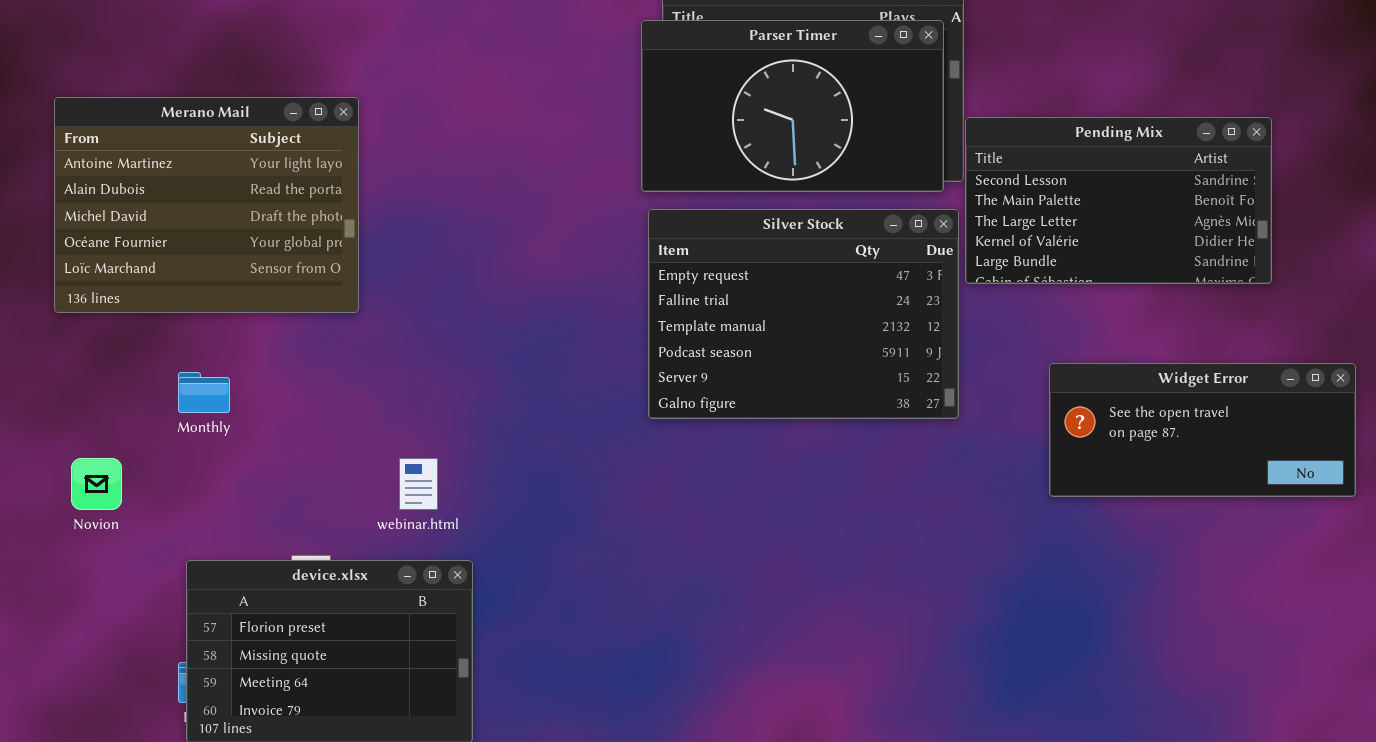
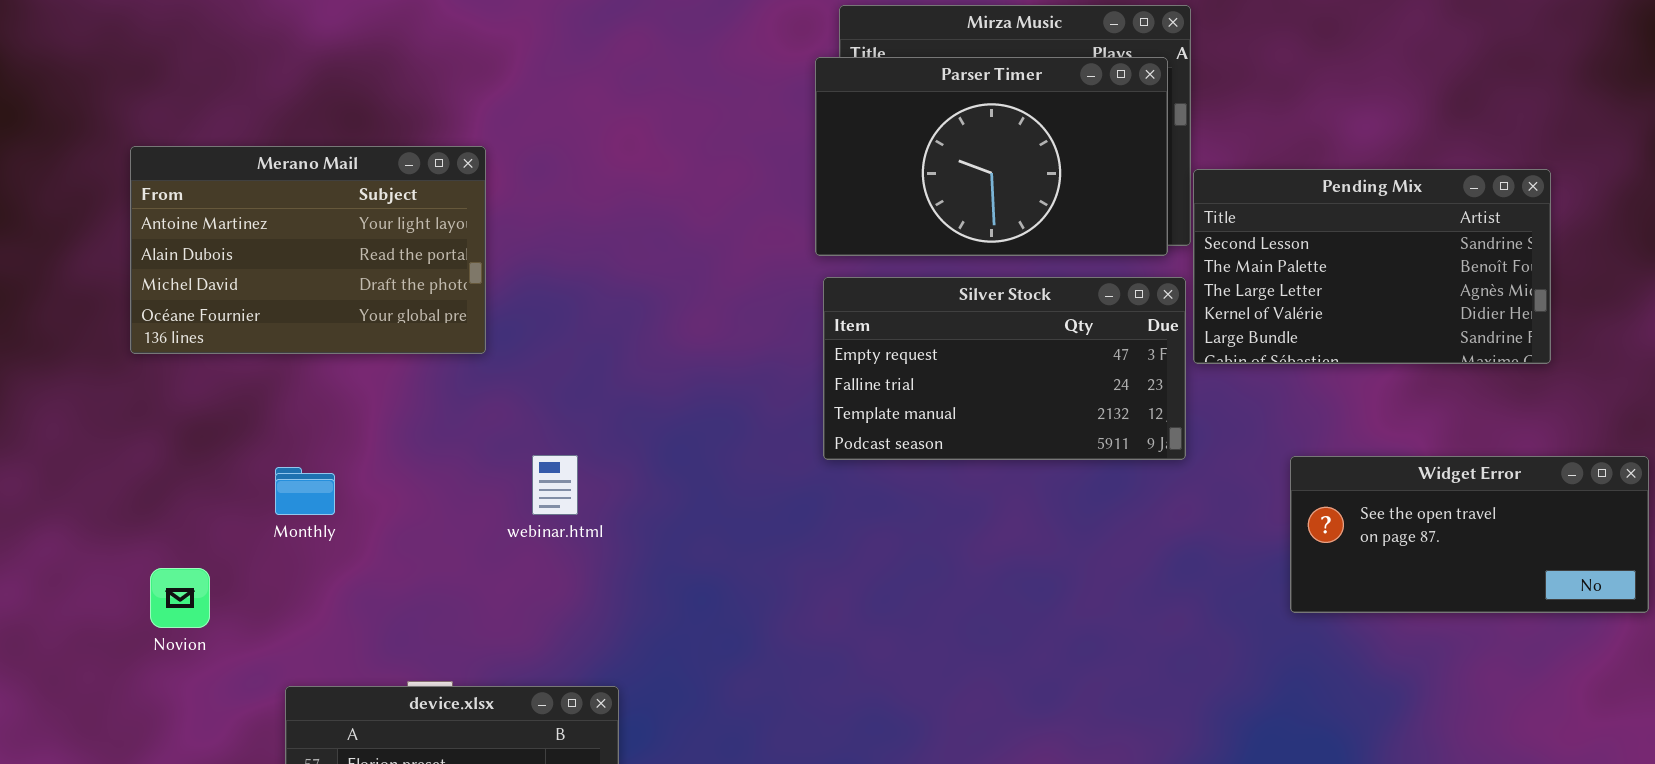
Merano Mail: [54,97,359,313] -> [130,146,486,354], resized
Silver Stock: [648,209,959,419] -> [823,277,1186,460], resized
webinar.html: [399,458,438,510] -> [532,455,578,515], moved

